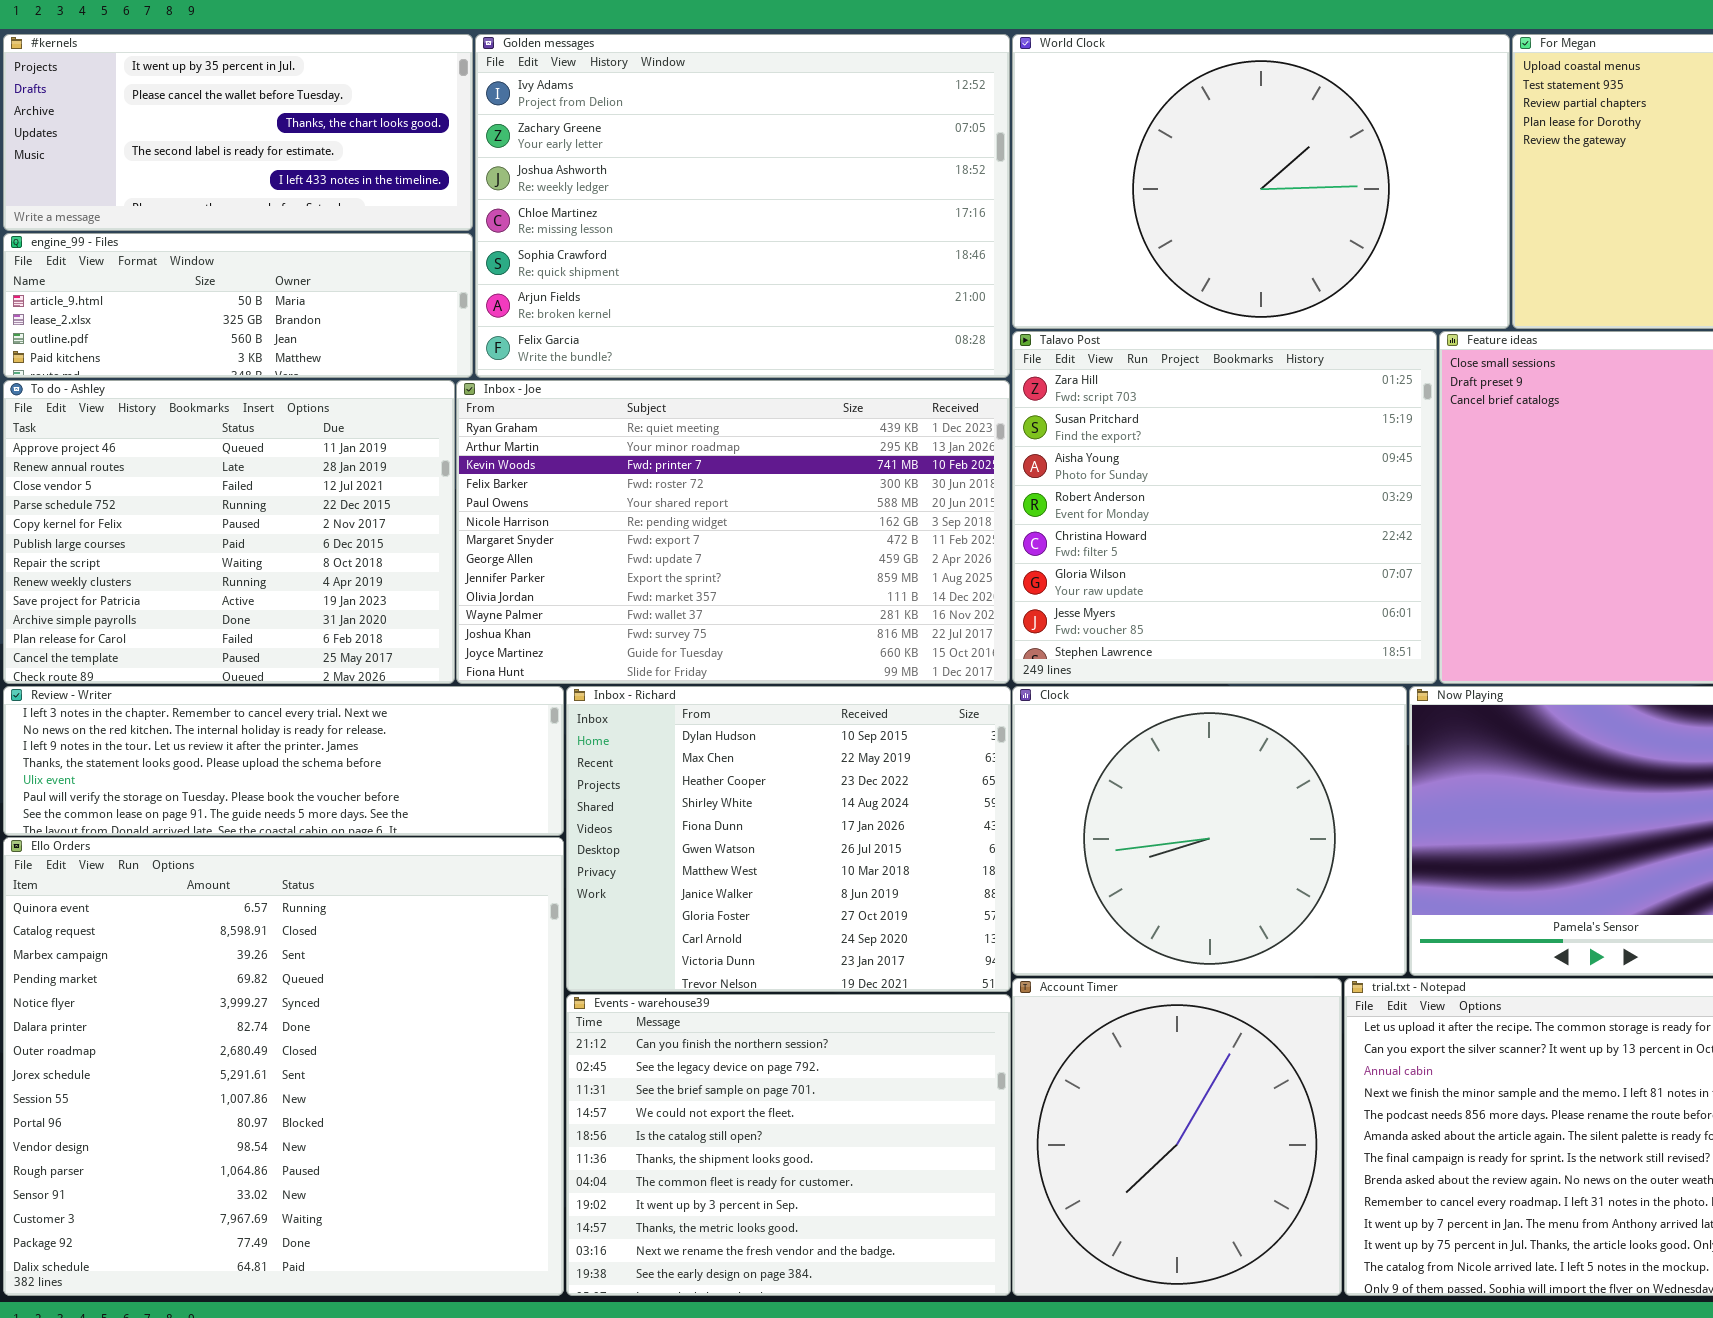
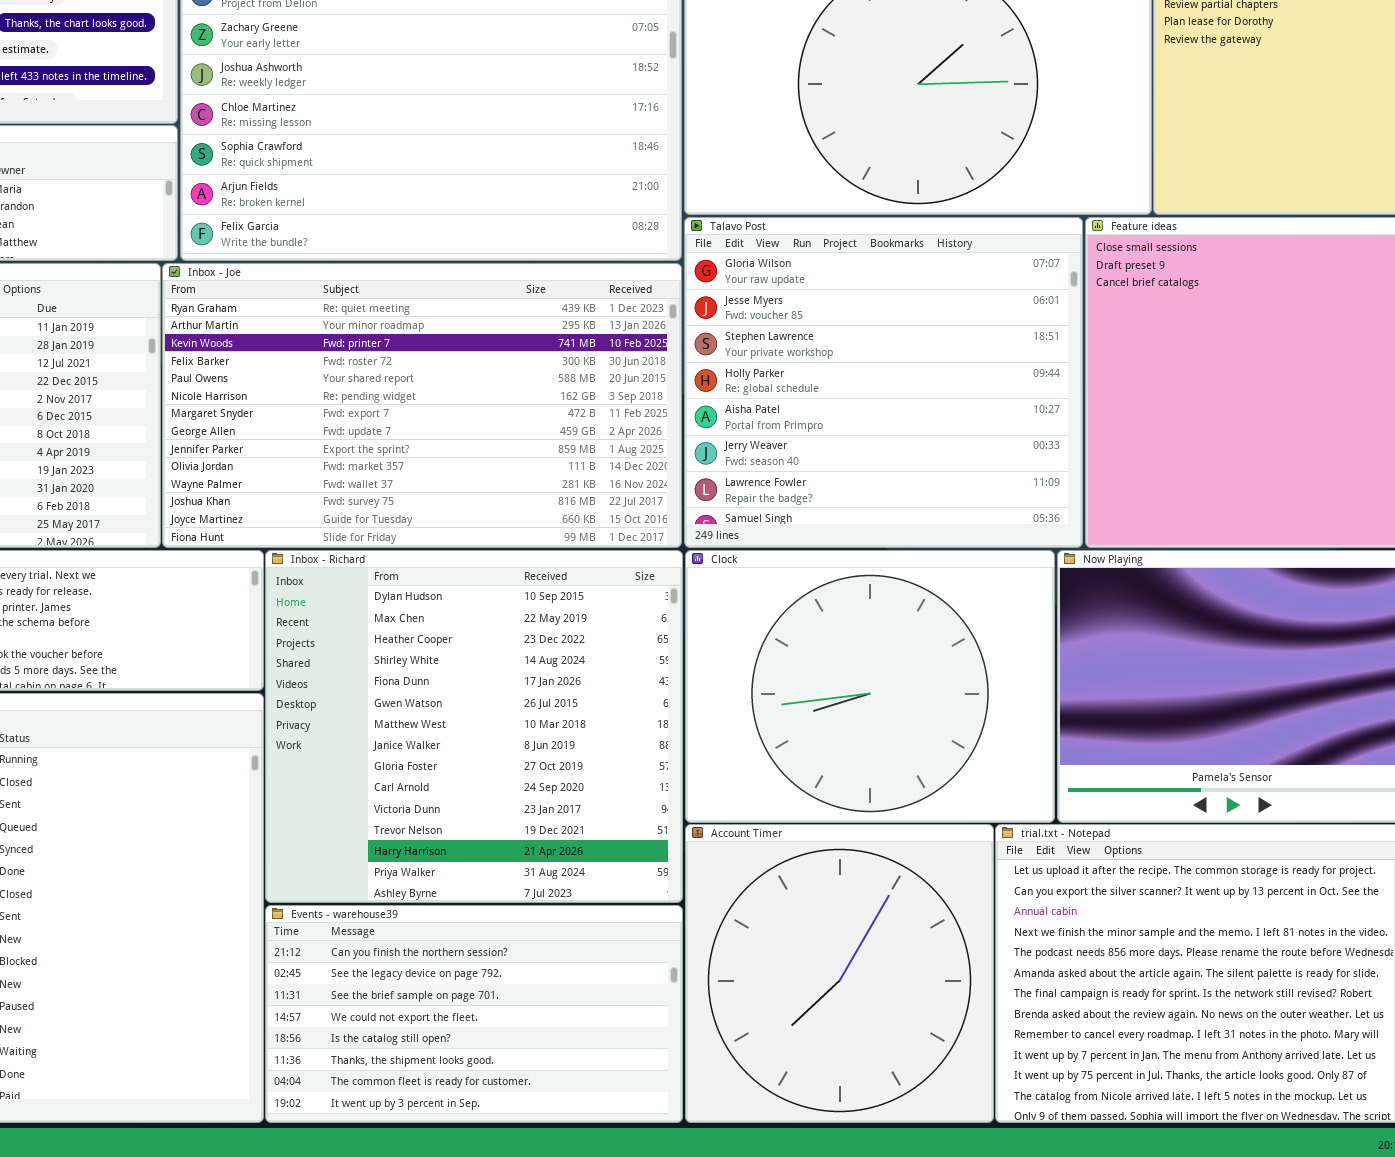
Talavo Post: [1012,331,1437,684] -> [684,217,1083,548], scrolled down 5 rows
Inbox - Richard: [566,686,1011,992] -> [265,550,683,903], resized
Events - warehouse39: [566,994,1011,1296] -> [265,905,683,1123], resized

